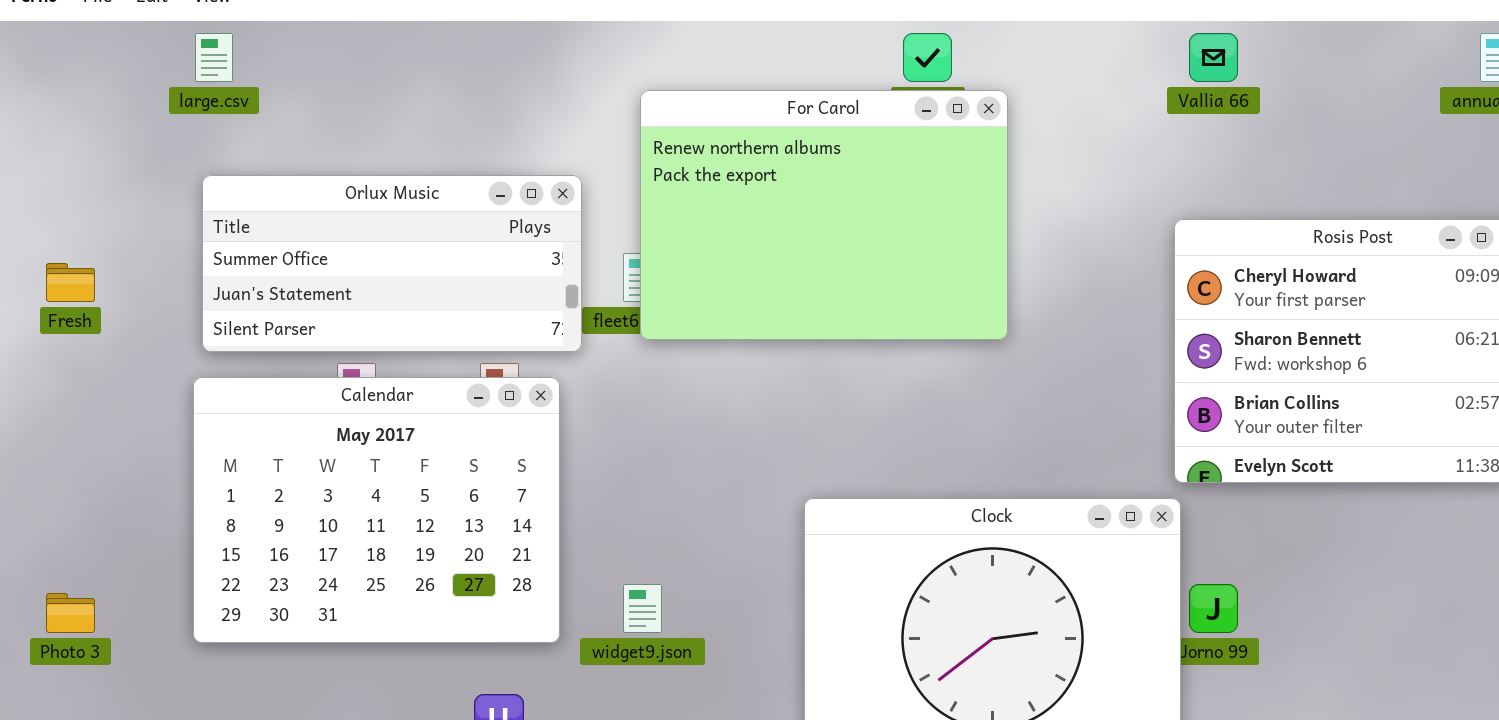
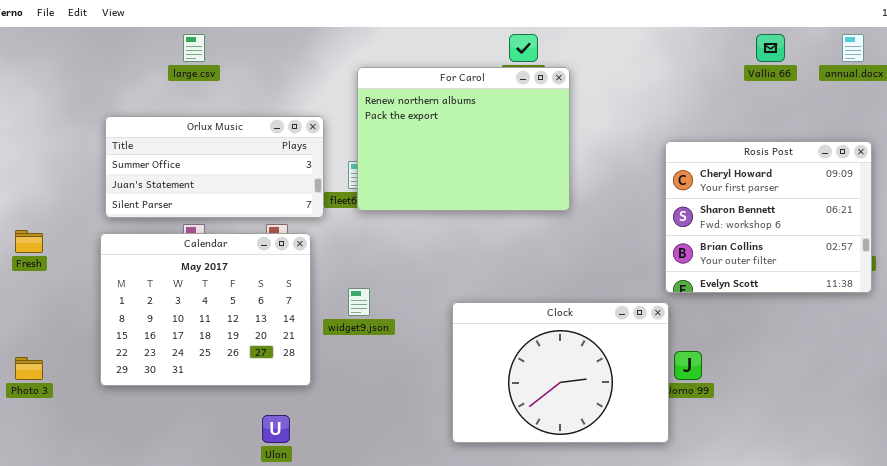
large.csv: [195,33,233,82] -> [183,34,205,62], moved
Vallia 66: [1189,33,1238,82] -> [756,34,785,62], moved
Fresh: [46,263,95,302] -> [15,230,43,253], moved
widget9.json: [623,584,662,633] -> [348,288,370,316], moved

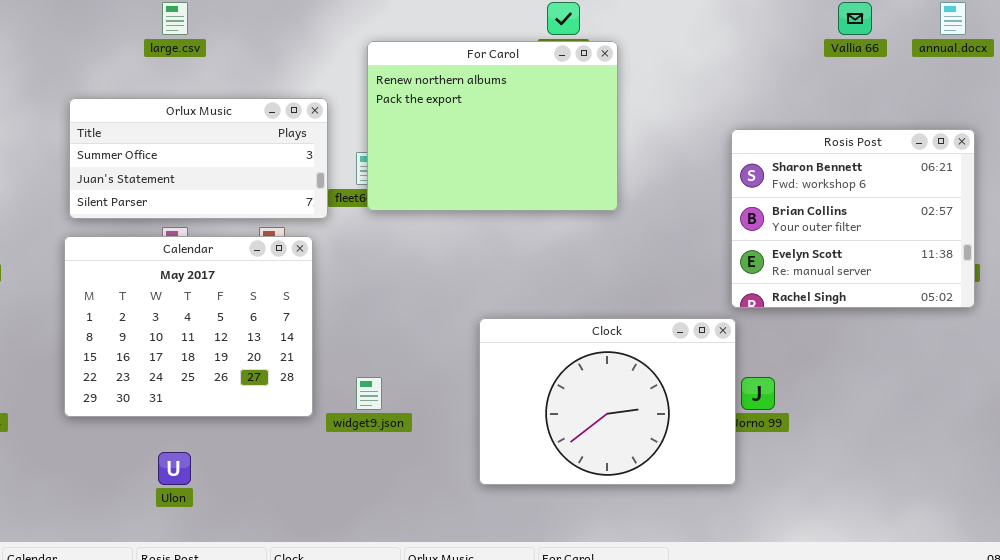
Rosis Post: [665,141,872,293] -> [731,129,975,308], scrolled down 1 row
widget9.json: [348,288,370,316] -> [356,377,382,410], moved
Ulon: [262,415,290,443] -> [158,452,191,485], moved

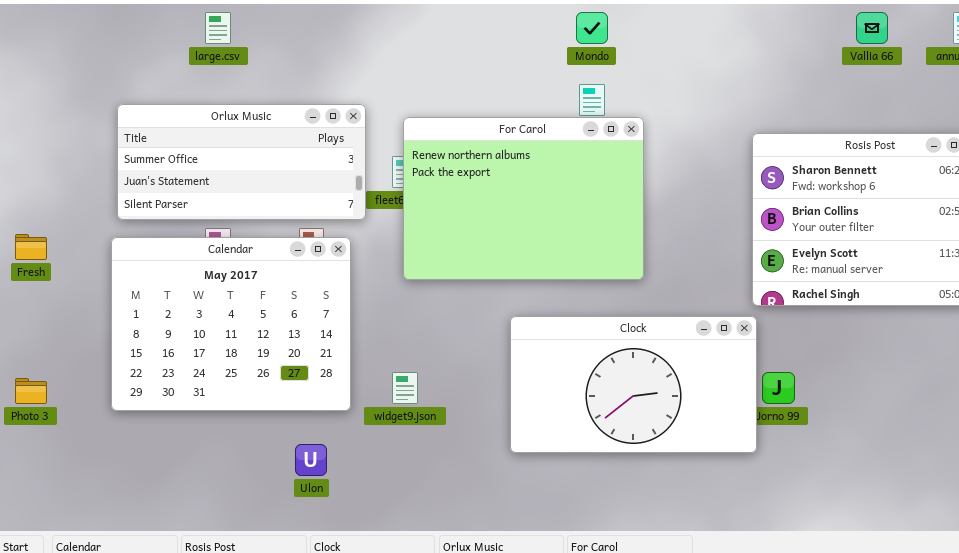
For Carol: [367,41,618,211] -> [403,117,644,280], moved
Clock: [479,318,736,485] -> [510,316,757,453], resized
Ulon: [158,452,191,485] -> [295,444,327,476], moved

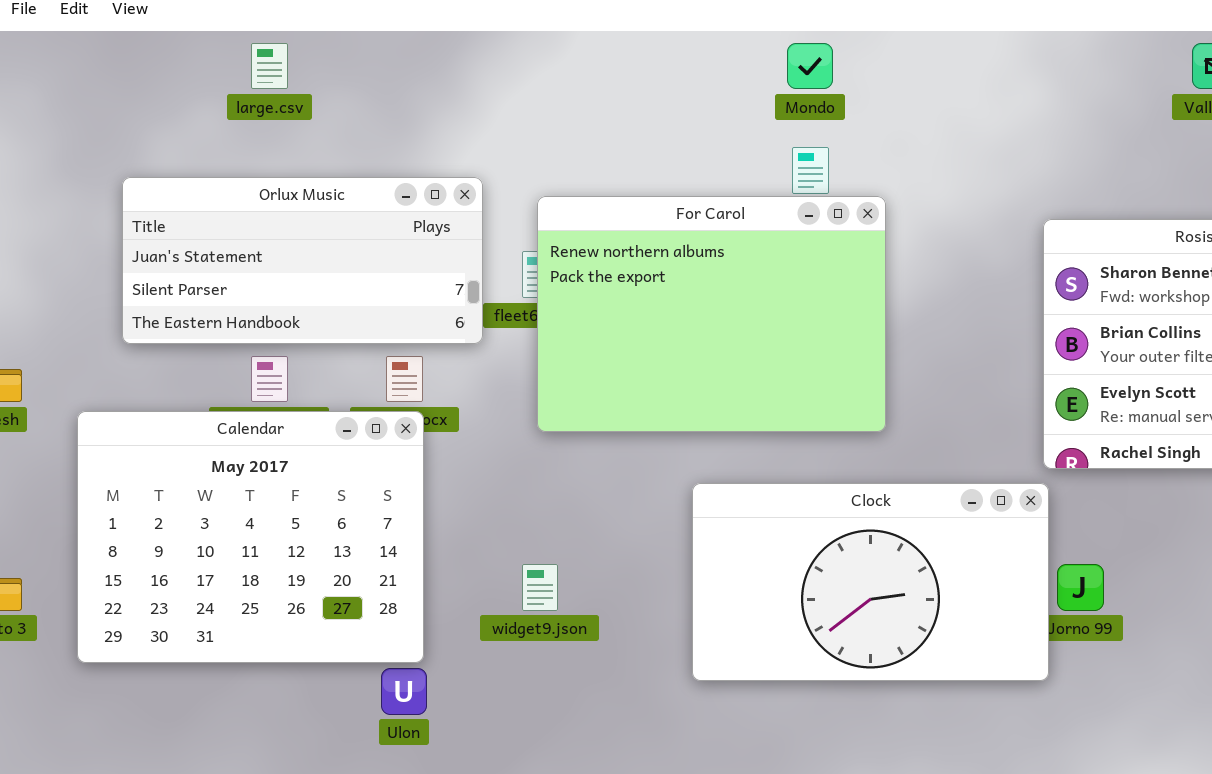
Orlux Music: [117,104,366,220] -> [122,177,483,344], scrolled down 1 row
Calendar: [111,237,351,411] -> [77,411,424,663], moved

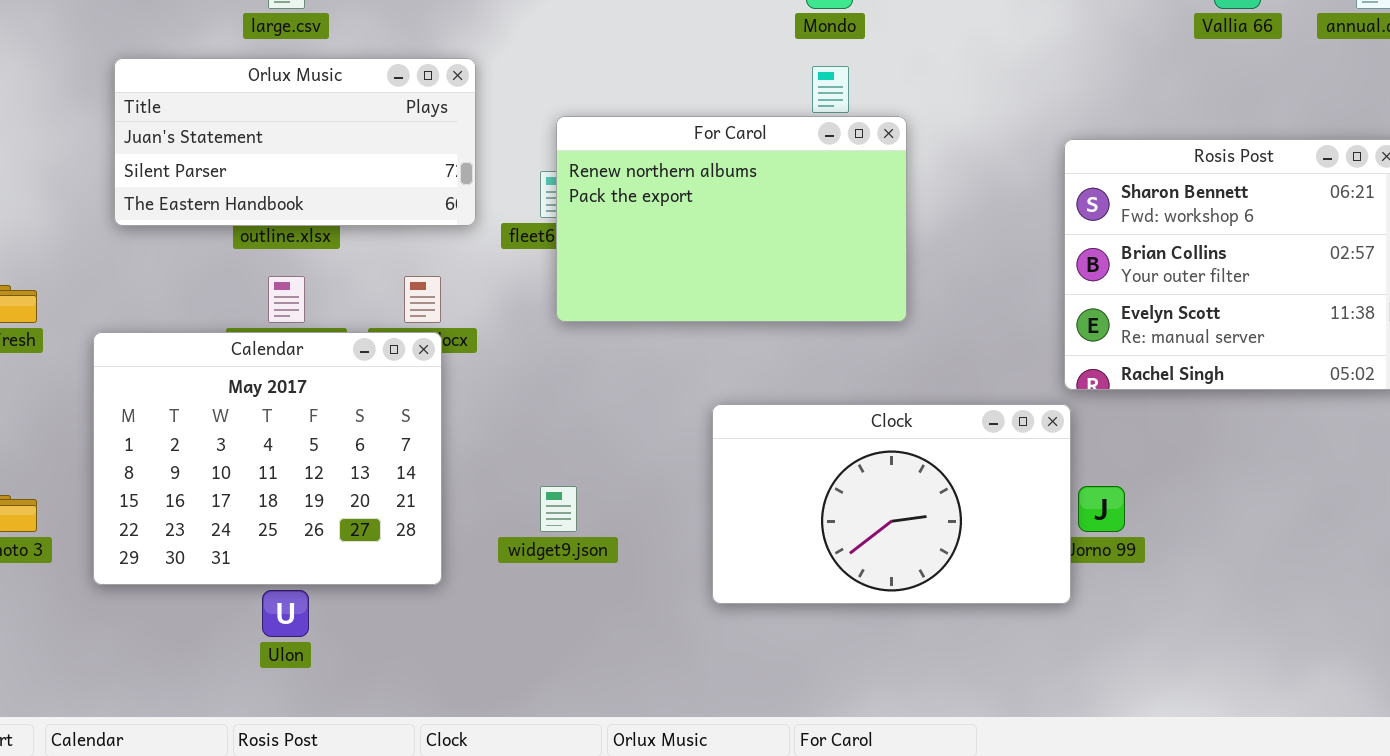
Orlux Music: [122,177,483,344] -> [114,58,476,226], moved
For Carol: [537,196,886,432] -> [556,116,907,322], resized
Ulon: [381,668,427,715] -> [262,590,309,637], moved

